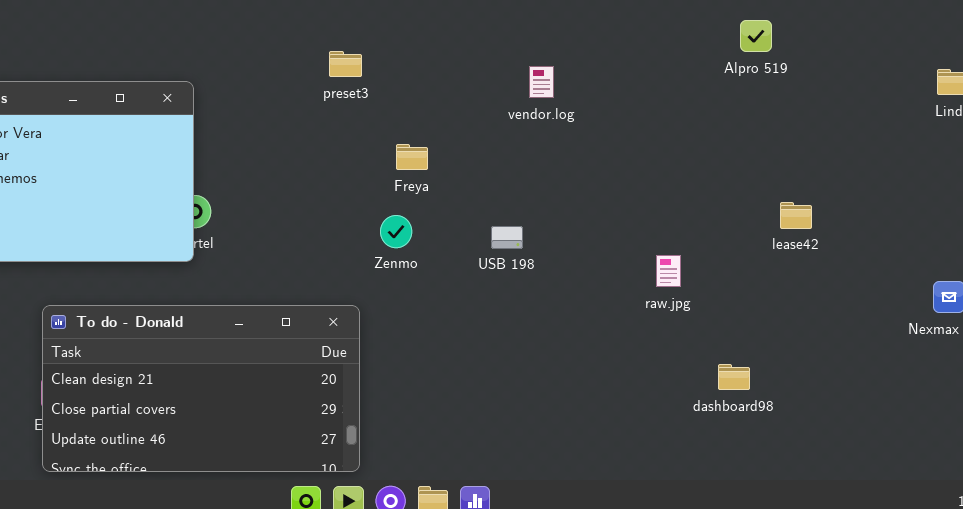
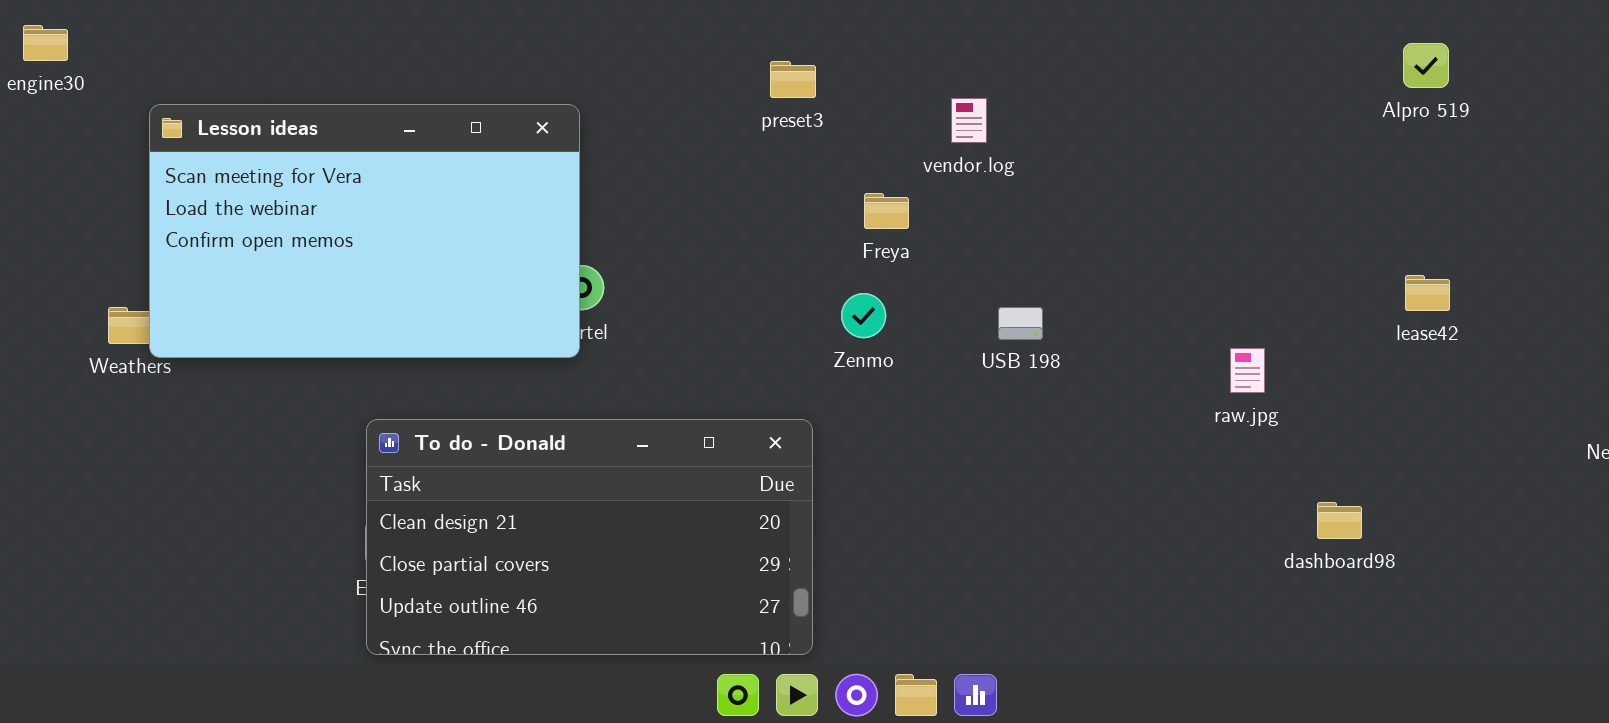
Alpro 519: [740,20,772,52] -> [1403,43,1449,88], moved
vendor.log: [529,66,554,98] -> [951,98,987,143], moved

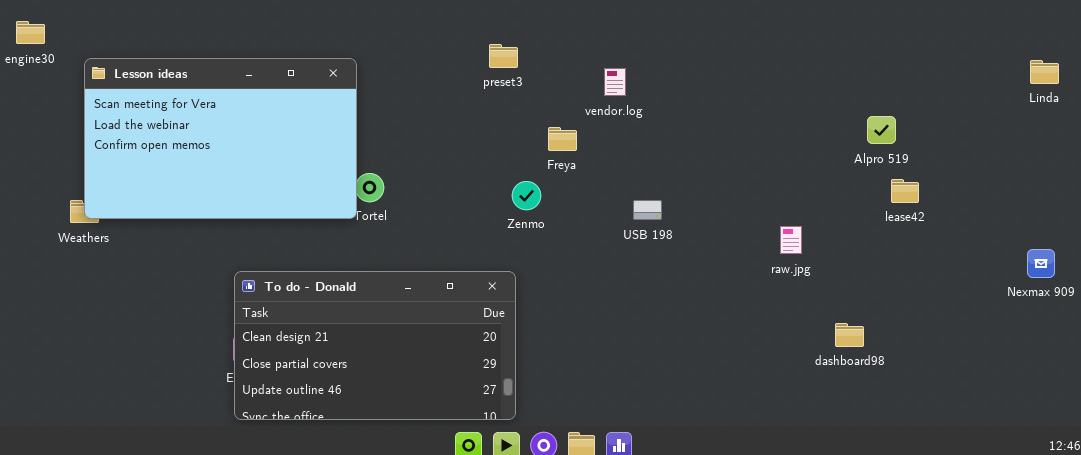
Alpro 519: [1403,43,1449,88] -> [867,116,896,144], moved
Lesson ideas: [149,104,580,358] -> [84,58,357,219], moved
Zenmo: [841,293,886,338] -> [512,181,541,210], moved

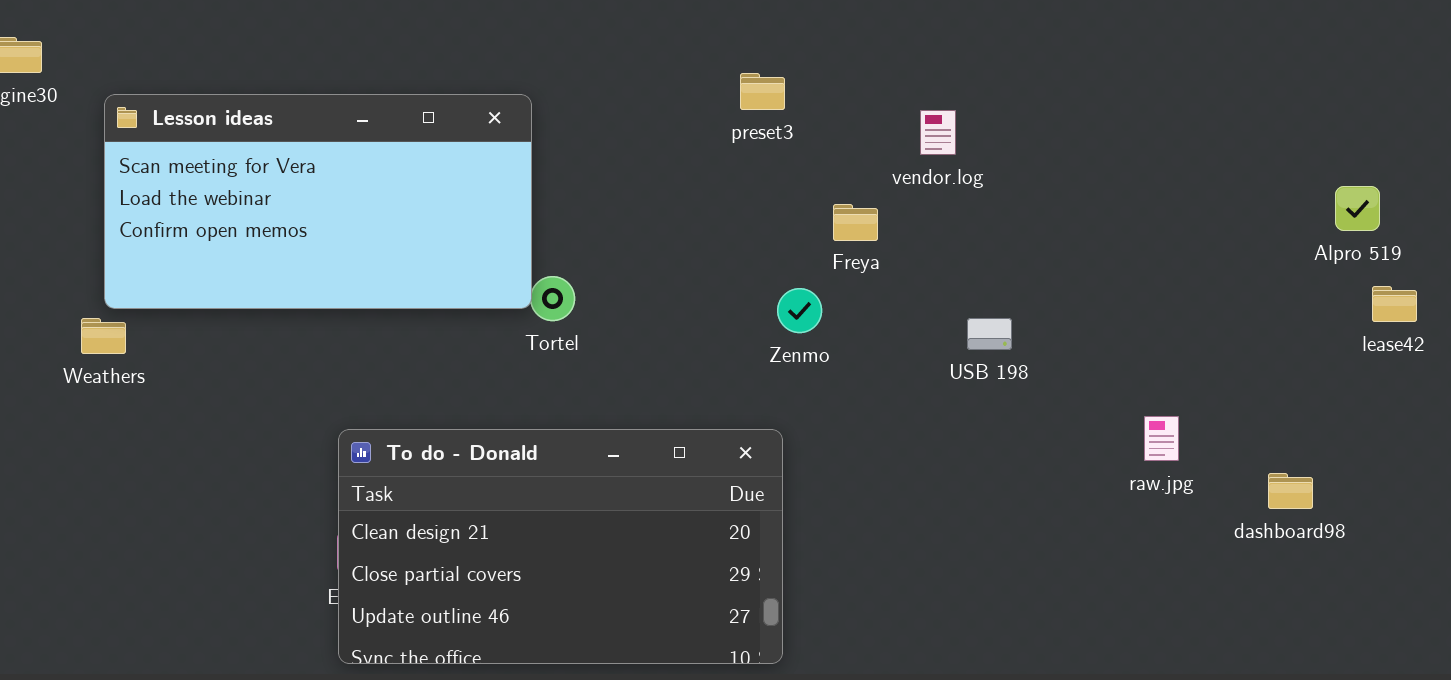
Lesson ideas: [84,58,357,219] -> [104,94,532,309], resized
raw.jpg: [780,226,802,254] -> [1144,416,1179,461], moved
dashboard98: [835,323,864,347] -> [1268,473,1313,509], moved

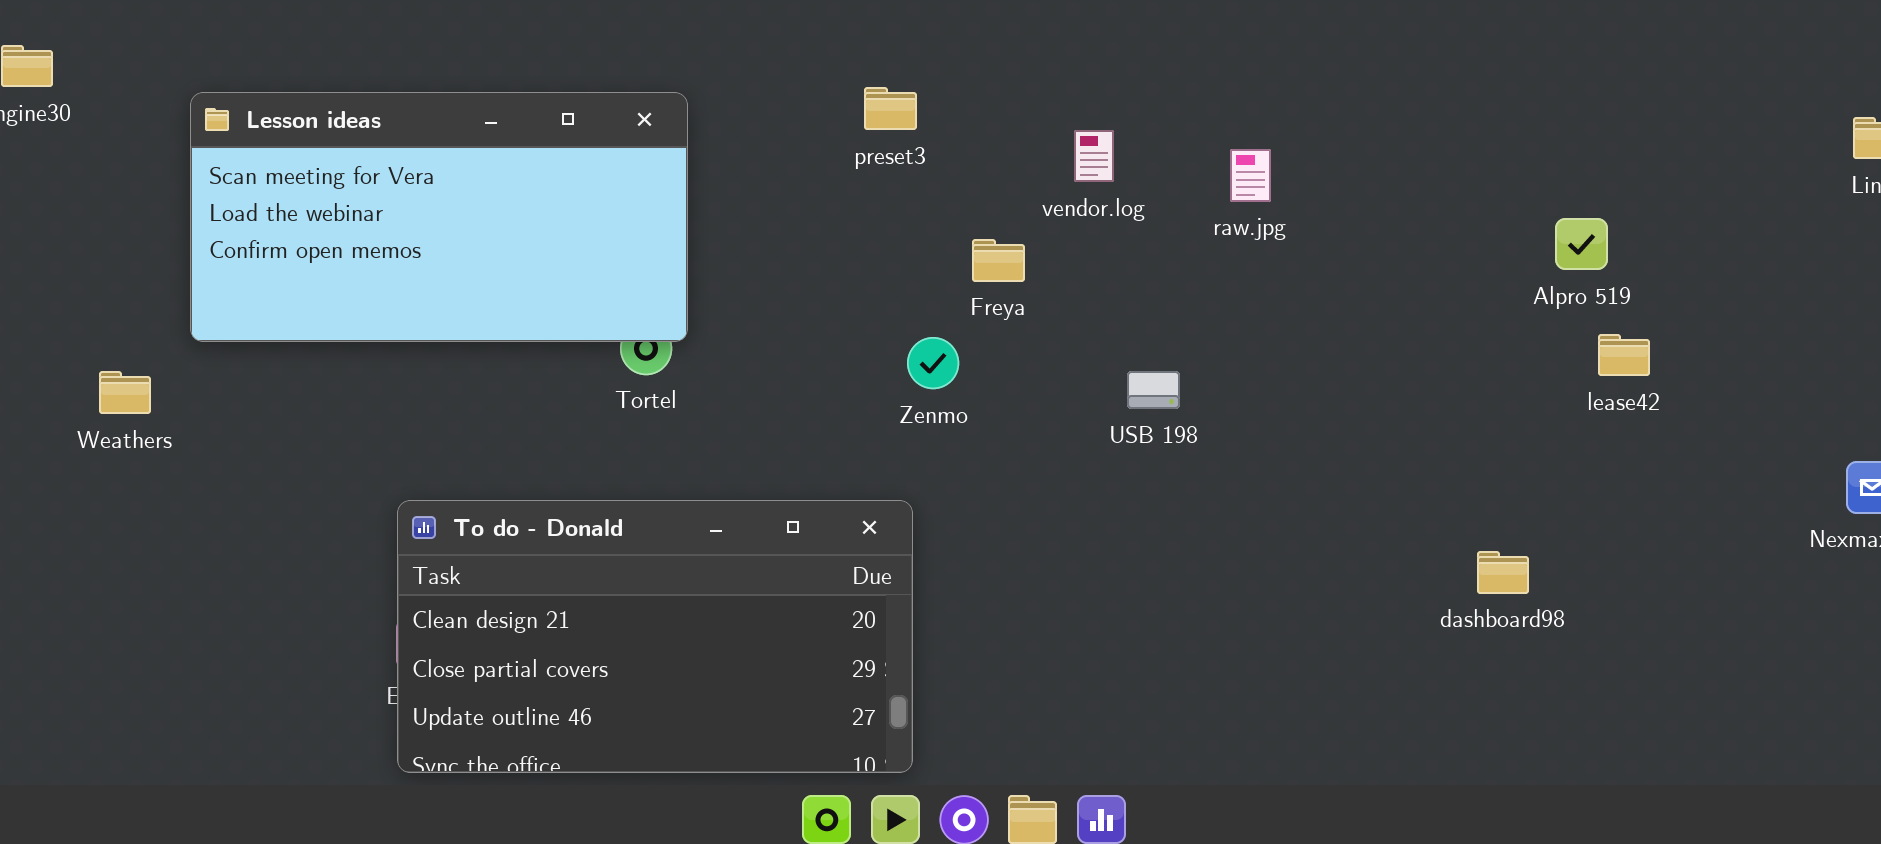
Lesson ideas: [104,94,532,309] -> [190,92,688,342], moved
raw.jpg: [1144,416,1179,461] -> [1230,149,1271,202], moved

